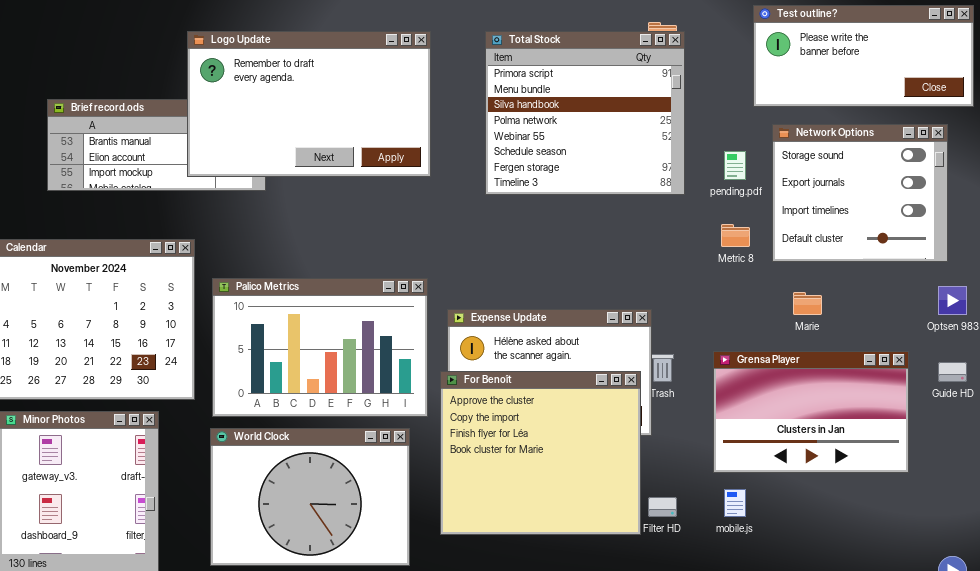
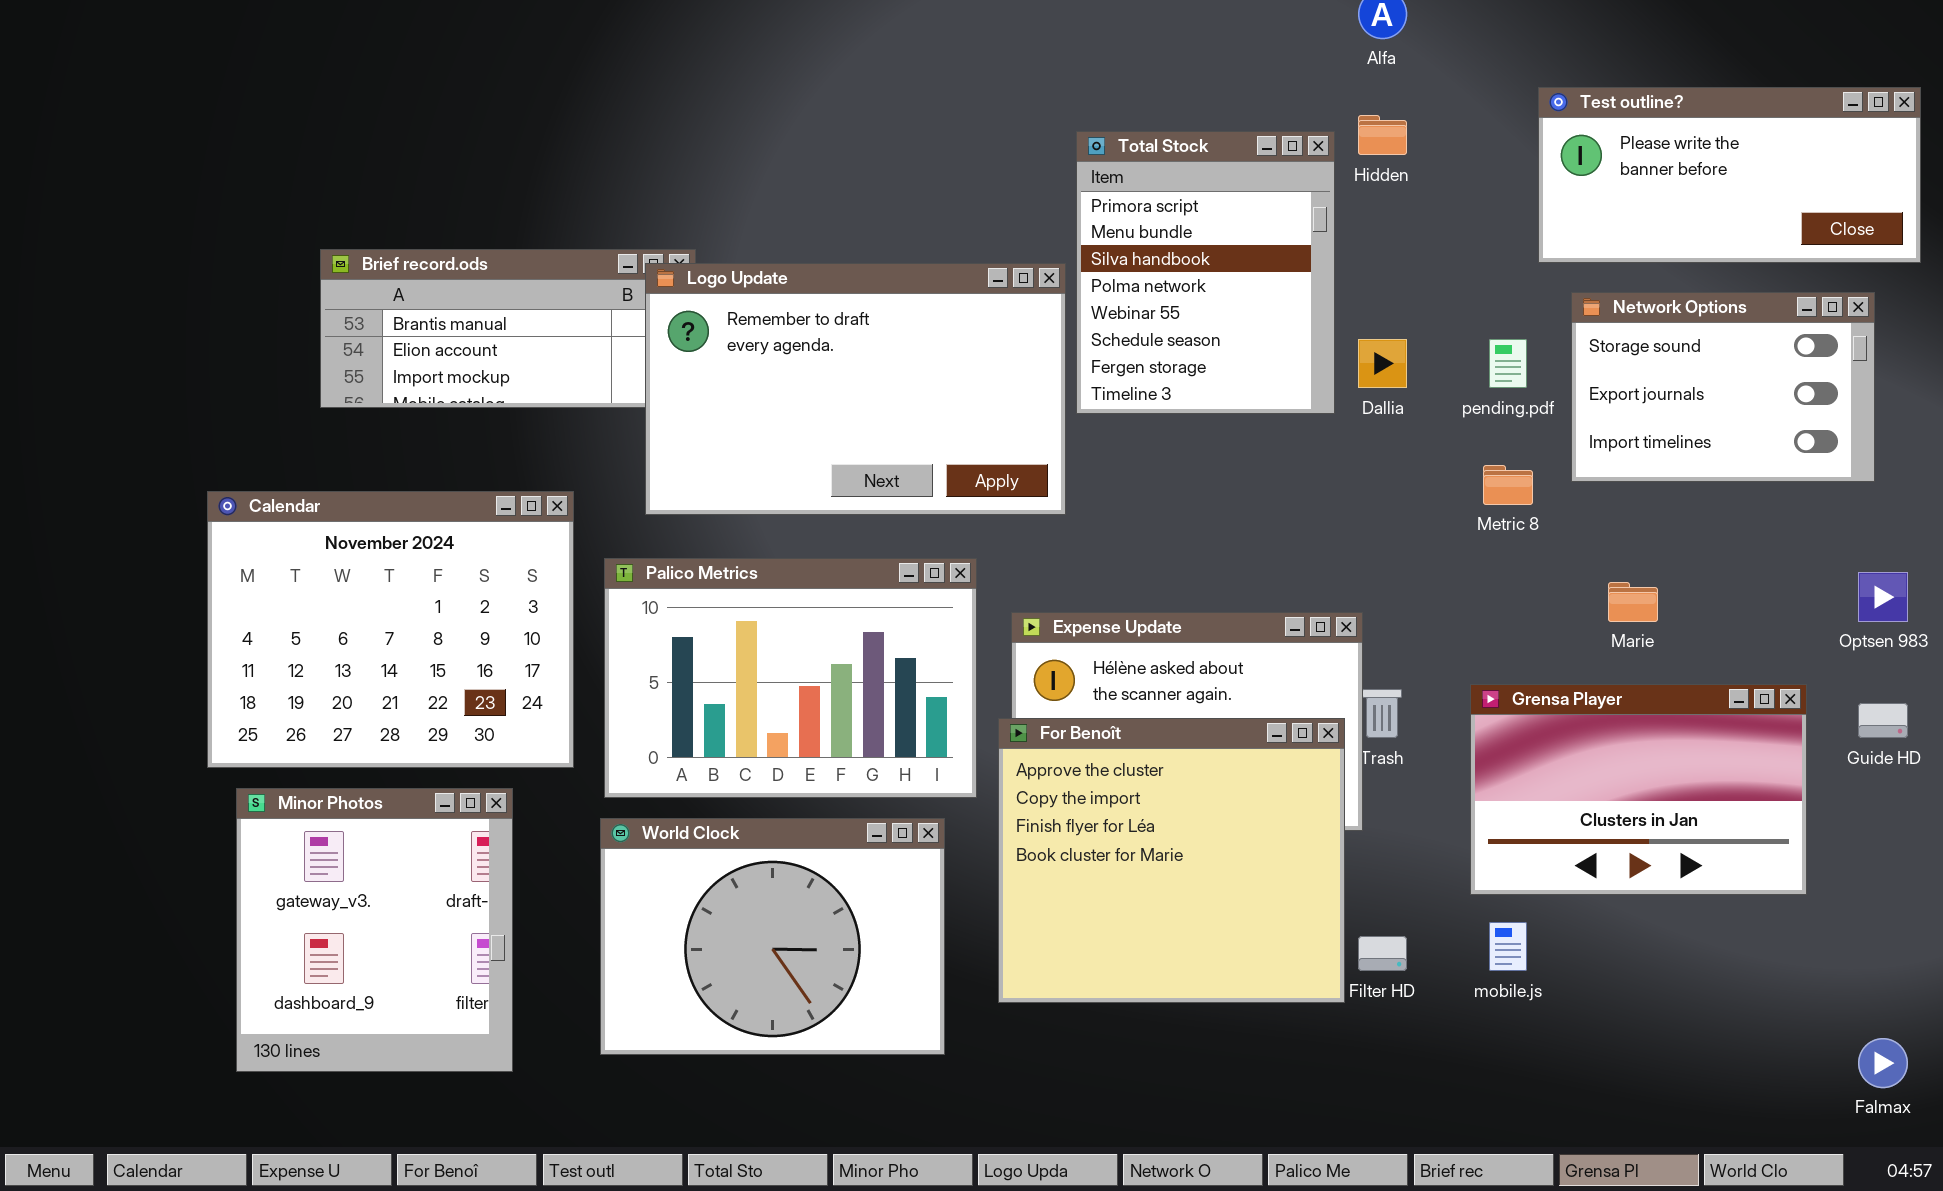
Logo Update: [187,31,431,177] -> [645,263,1066,515], moved
Total Stock: [485,31,685,195] -> [1076,131,1335,414], resized
Network Options: [772,124,948,262] -> [1571,292,1875,482], resized

